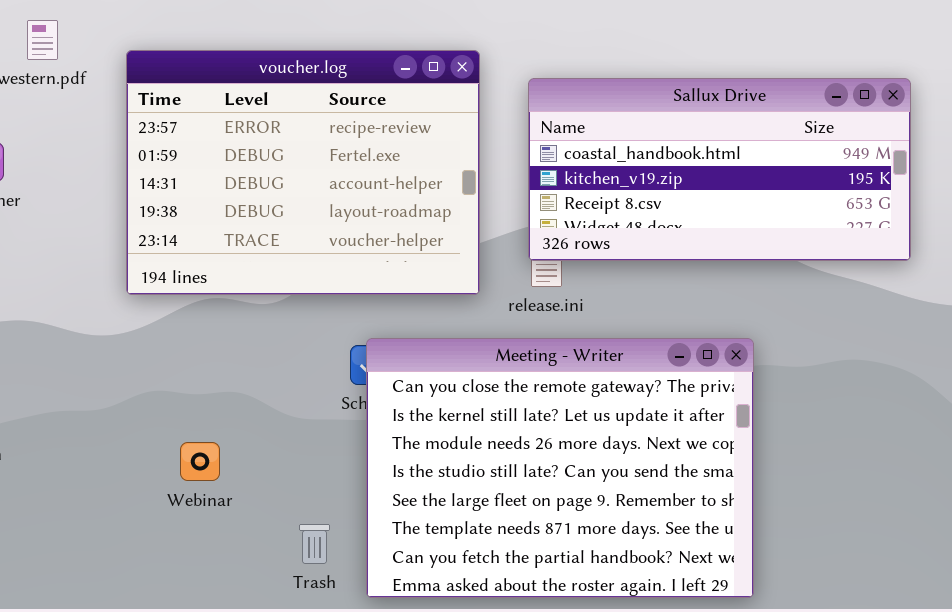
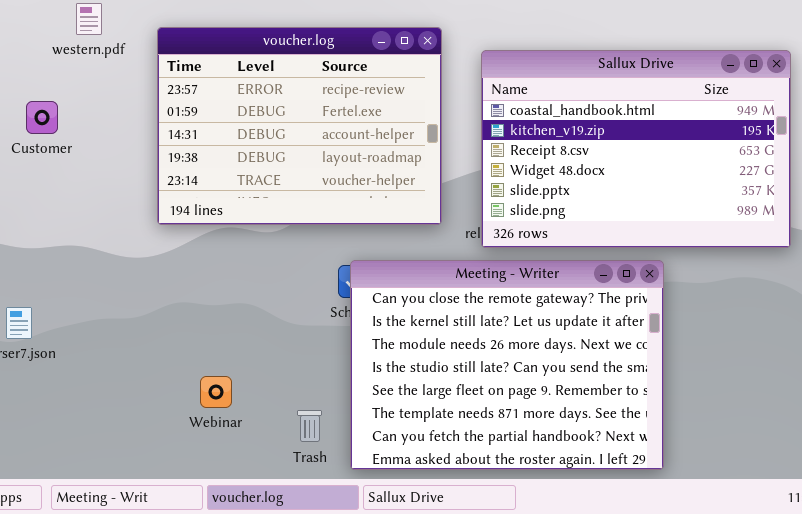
Sallux Drive: [528,78,911,261] -> [481,50,791,248], resized
Webinar: [180,442,220,481] -> [200,376,232,408], moved

